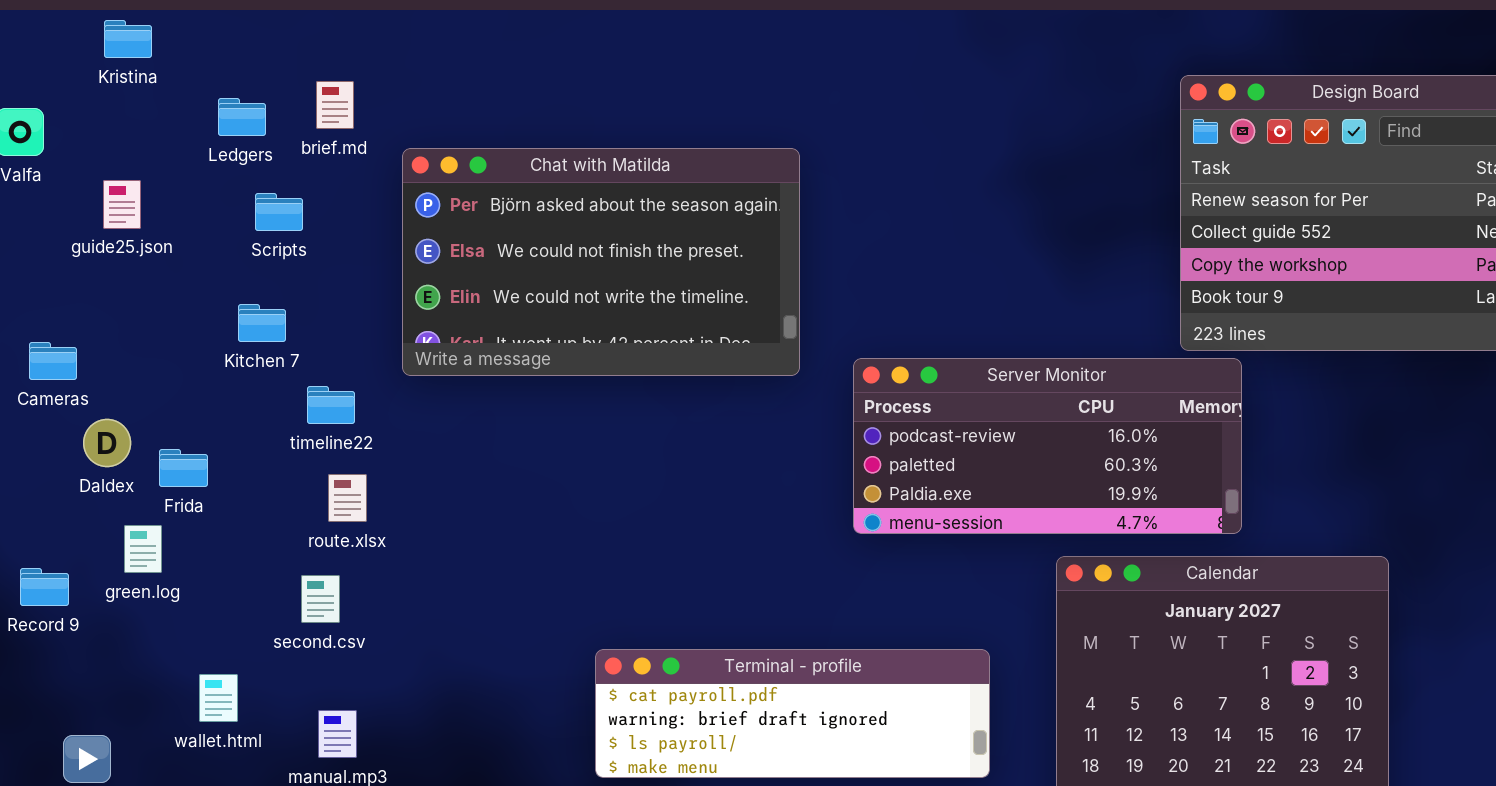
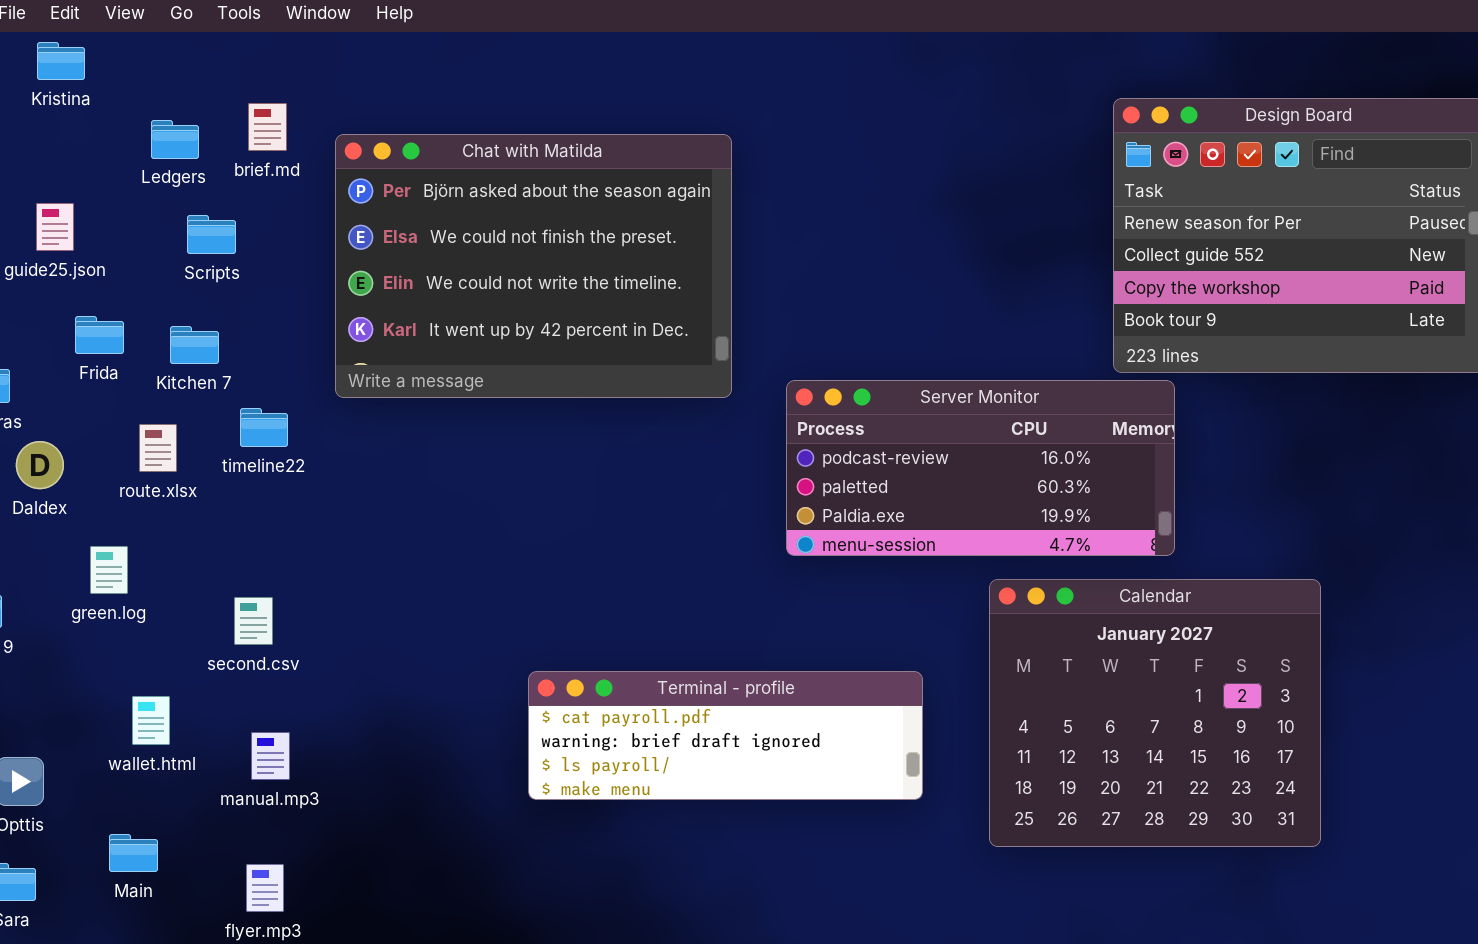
Chat with Matilda: [402,148,800,376] -> [335,134,732,398], resized
Frida: [159,449,208,487] -> [75,316,124,354], moved
route.xlsx: [328,474,367,522] -> [139,424,177,472], moved
green.log: [124,525,162,573] -> [90,546,128,594], moved

